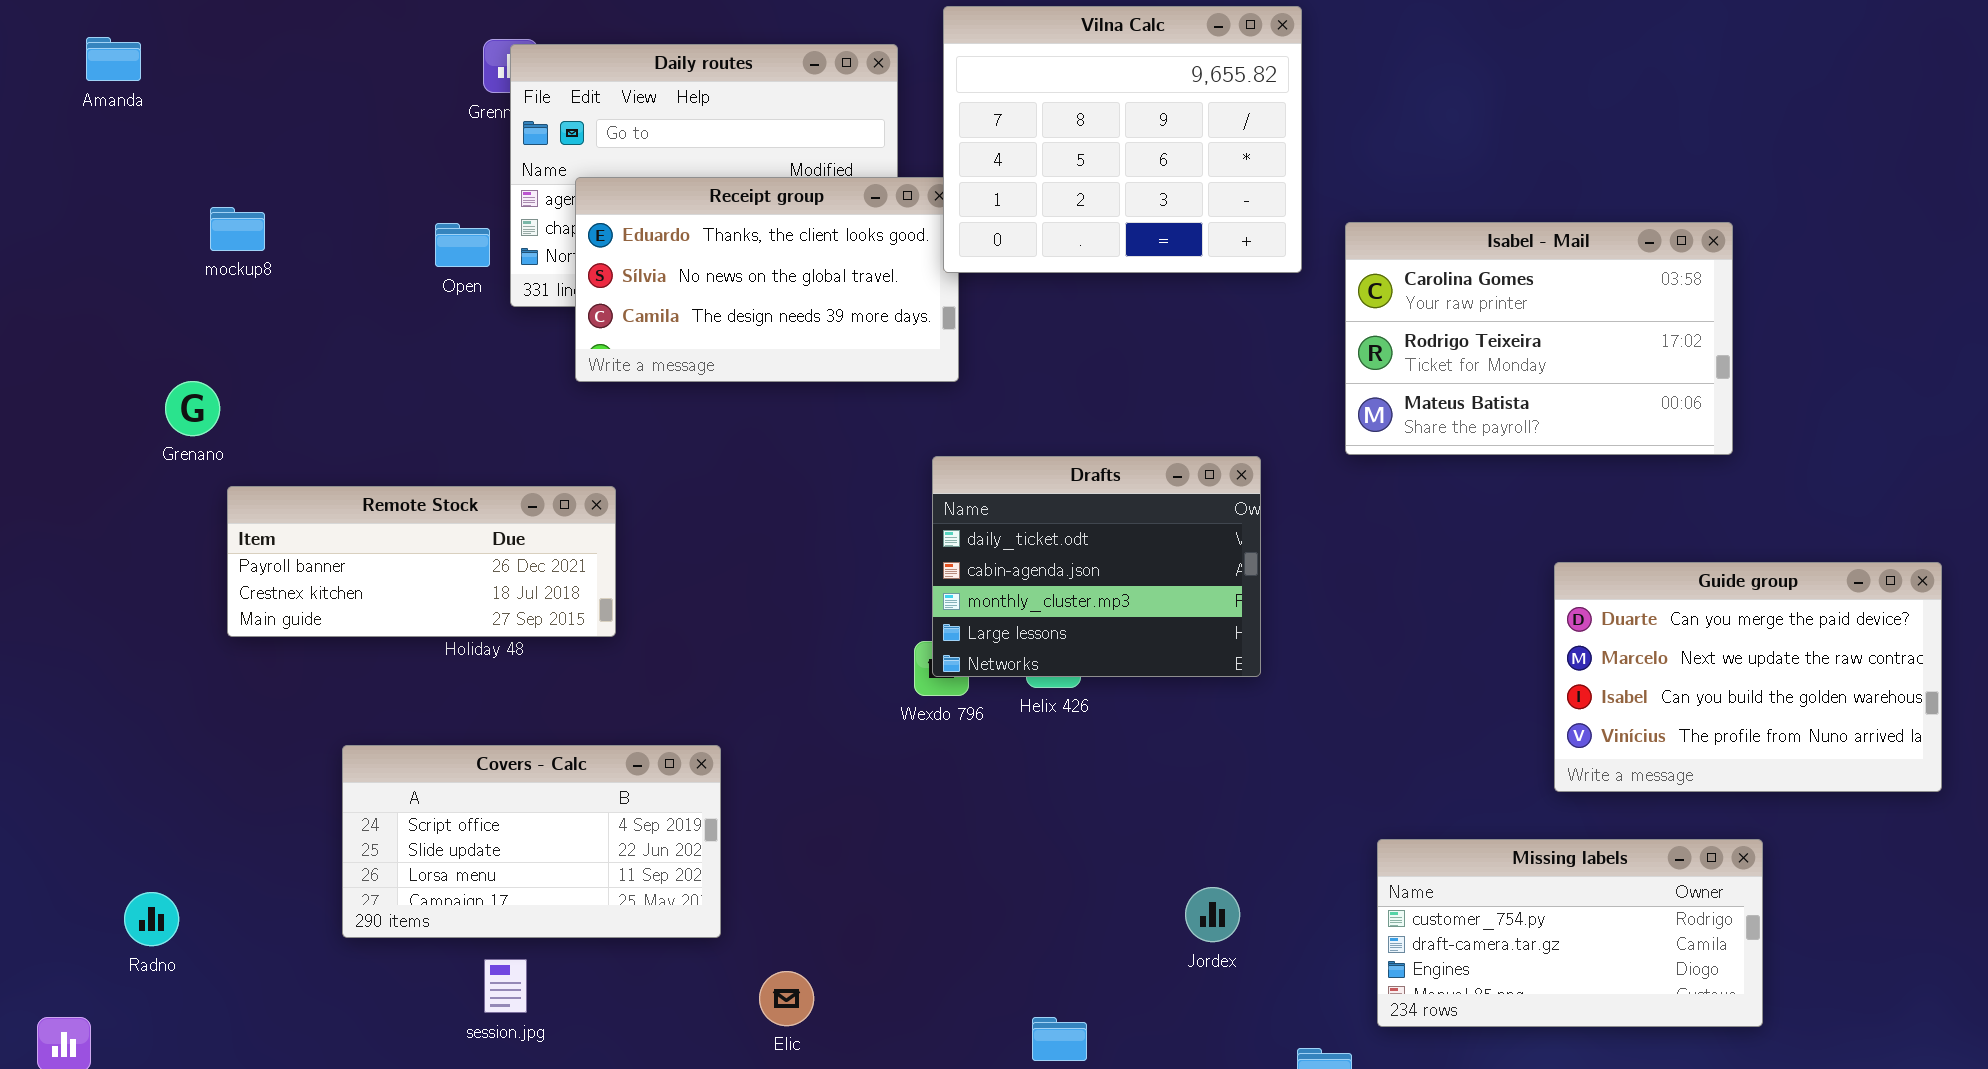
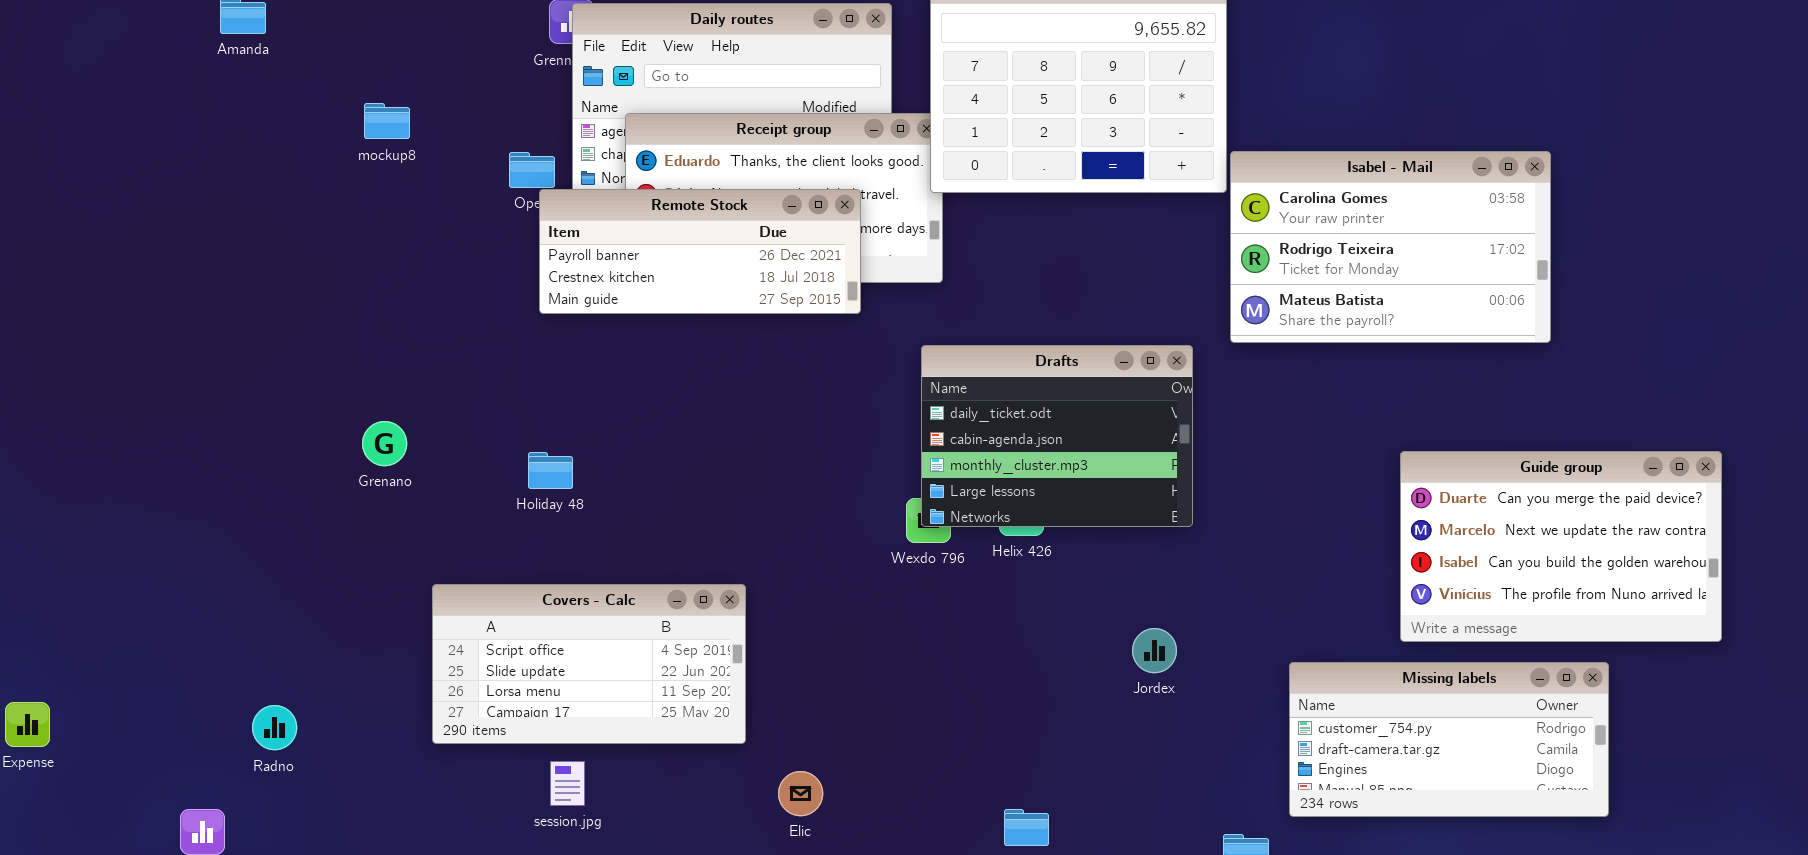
mockup8: [210,207,265,251] -> [364,103,410,139], moved
Isabel - Mail: [1345,222,1733,455] -> [1230,151,1551,343], moved
Grenano: [165,381,220,436] -> [362,421,407,466], moved
Remote Stock: [227,486,616,637] -> [539,189,861,314], moved
Guide group: [1554,562,1942,792] -> [1400,451,1722,642], moved
Jordex: [1185,887,1240,942] -> [1132,628,1177,673], moved

